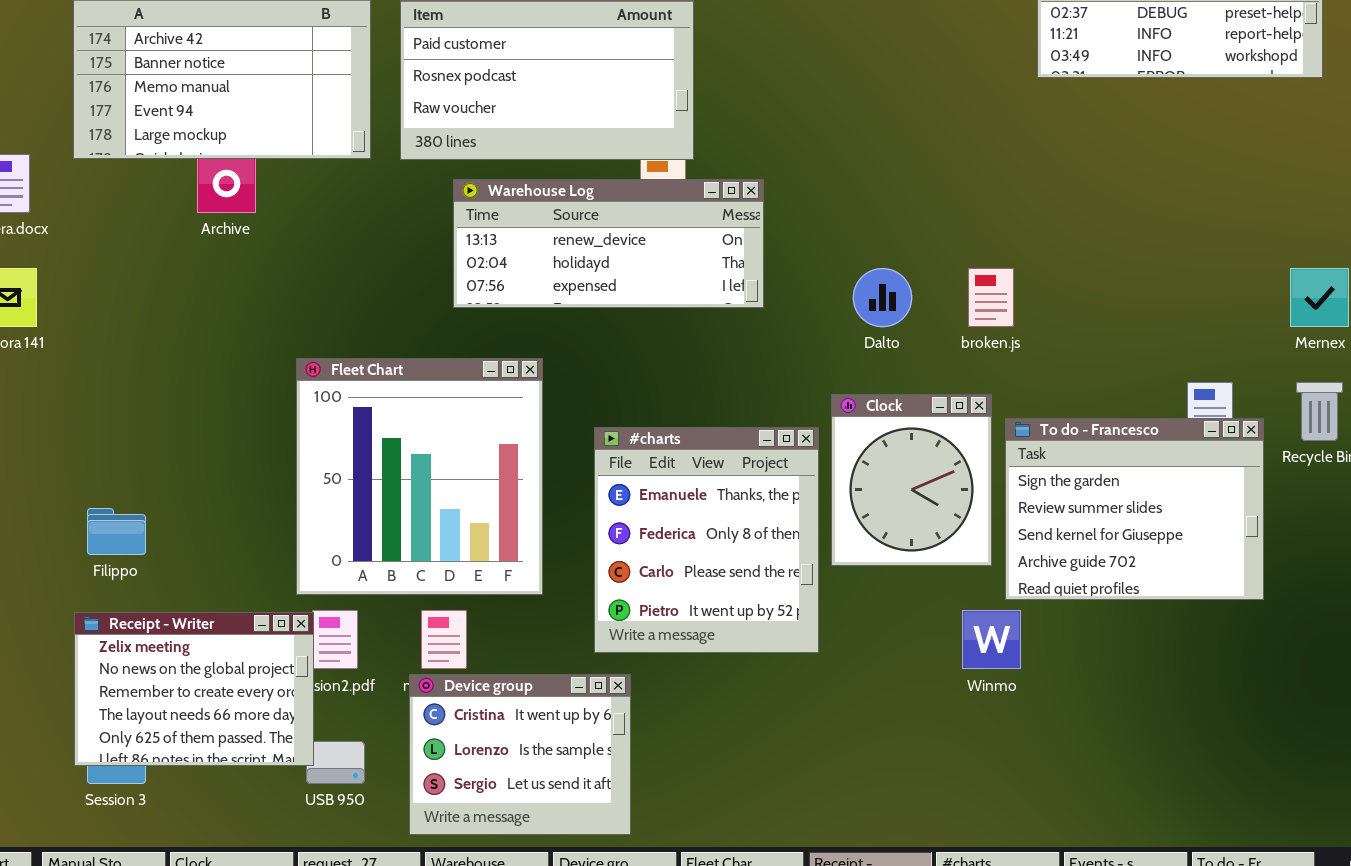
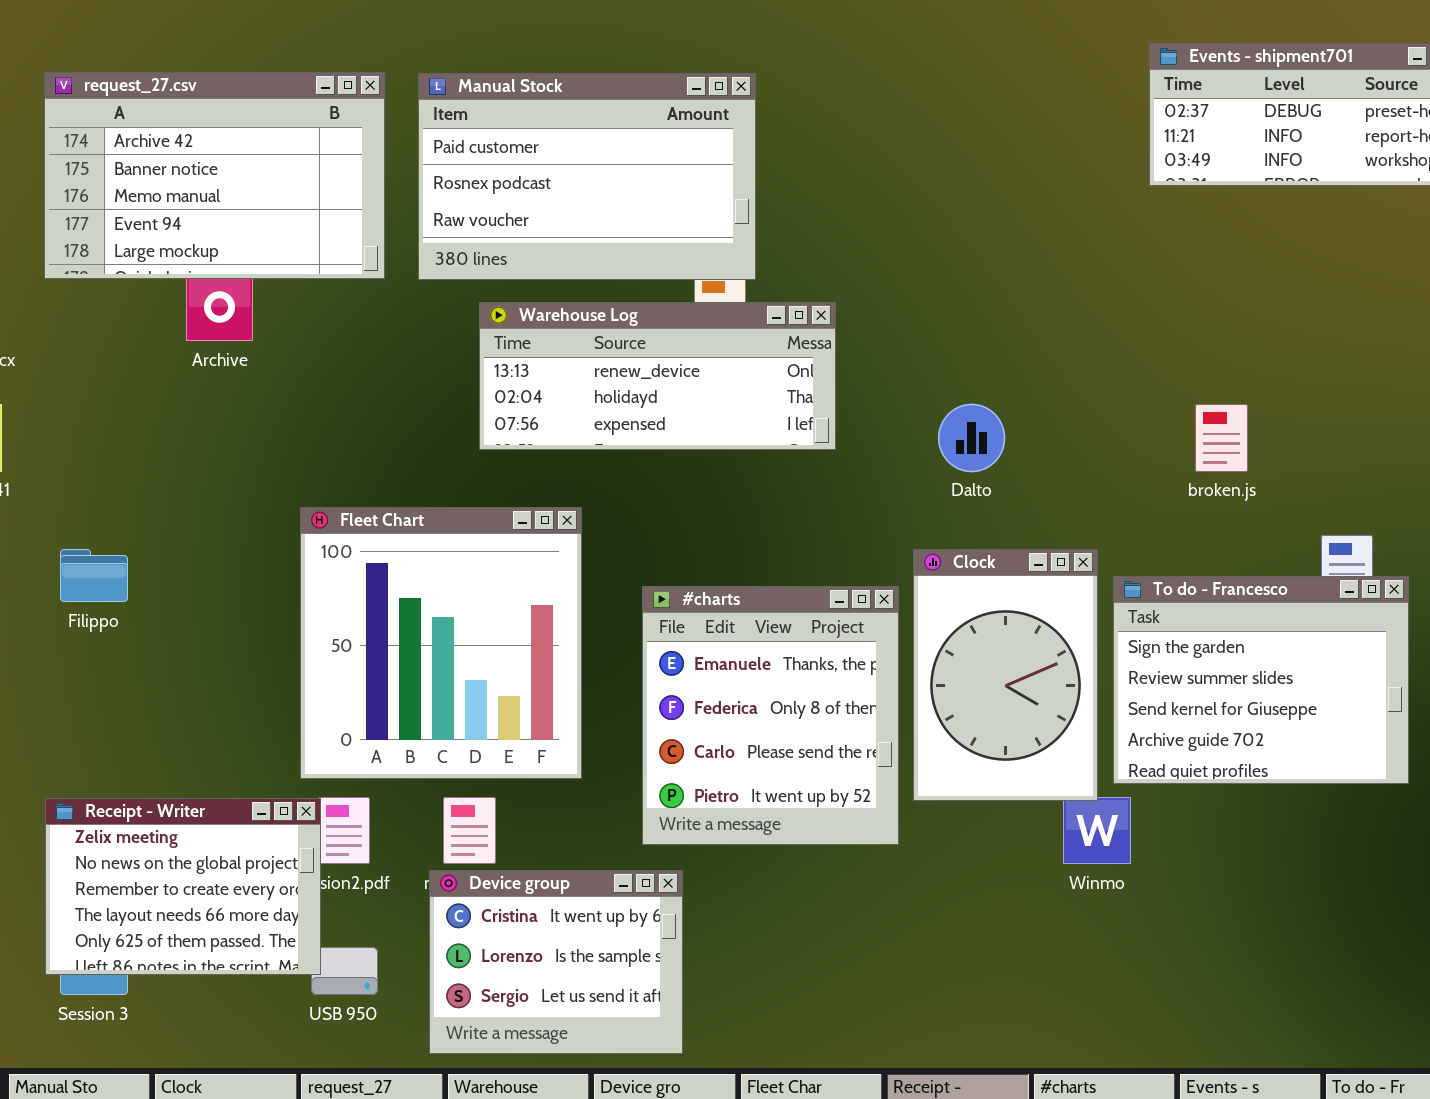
broken.js: [968,268,1014,327] -> [1195,404,1248,472], moved
Clock: [831,394,992,566] -> [913,549,1098,801], resized
Filippo: [87,508,146,555] -> [60,549,128,602], moved

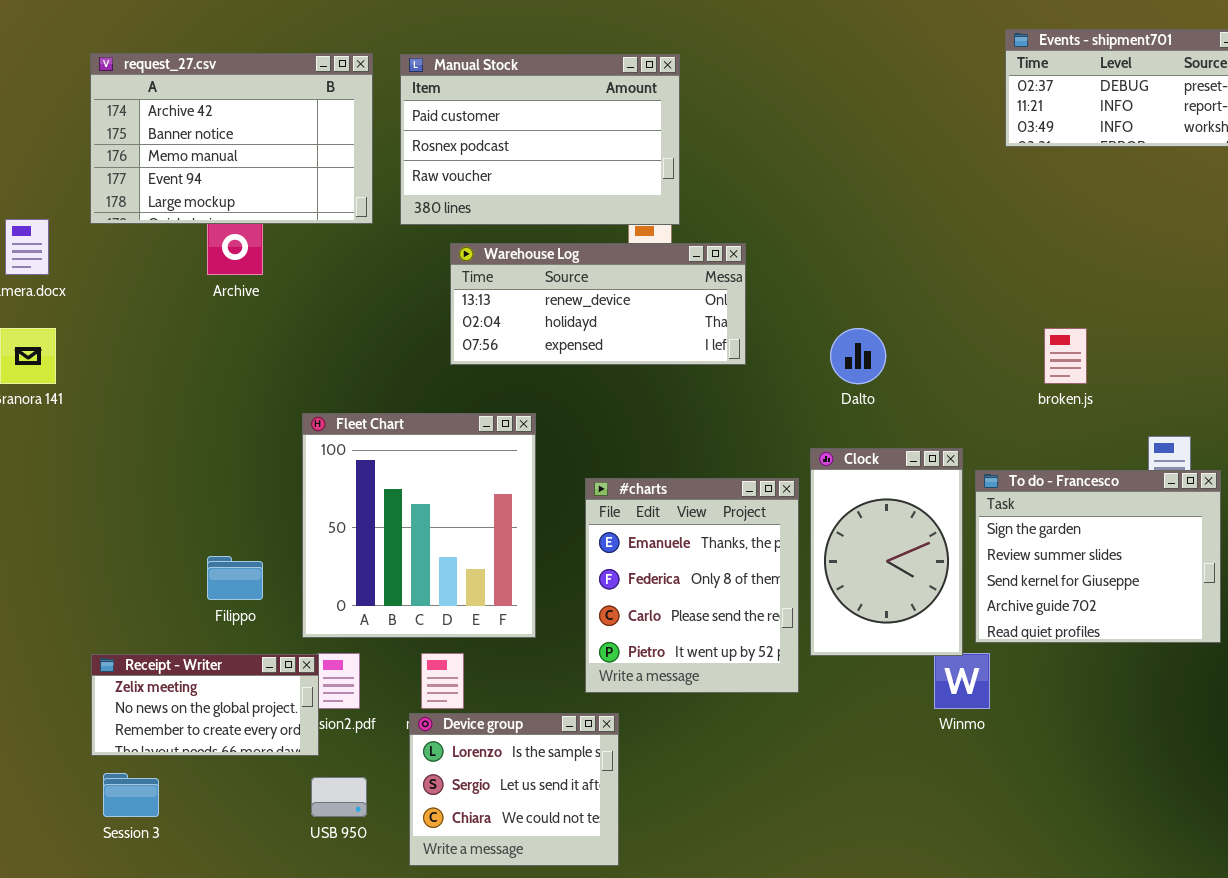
Filippo: [60,549,128,602] -> [207,556,263,600], moved
Receipt - Writer: [45,798,321,975] -> [91,654,319,756], resized
Device group: [429,870,683,1054] -> [409,713,619,866], scrolled down 1 row

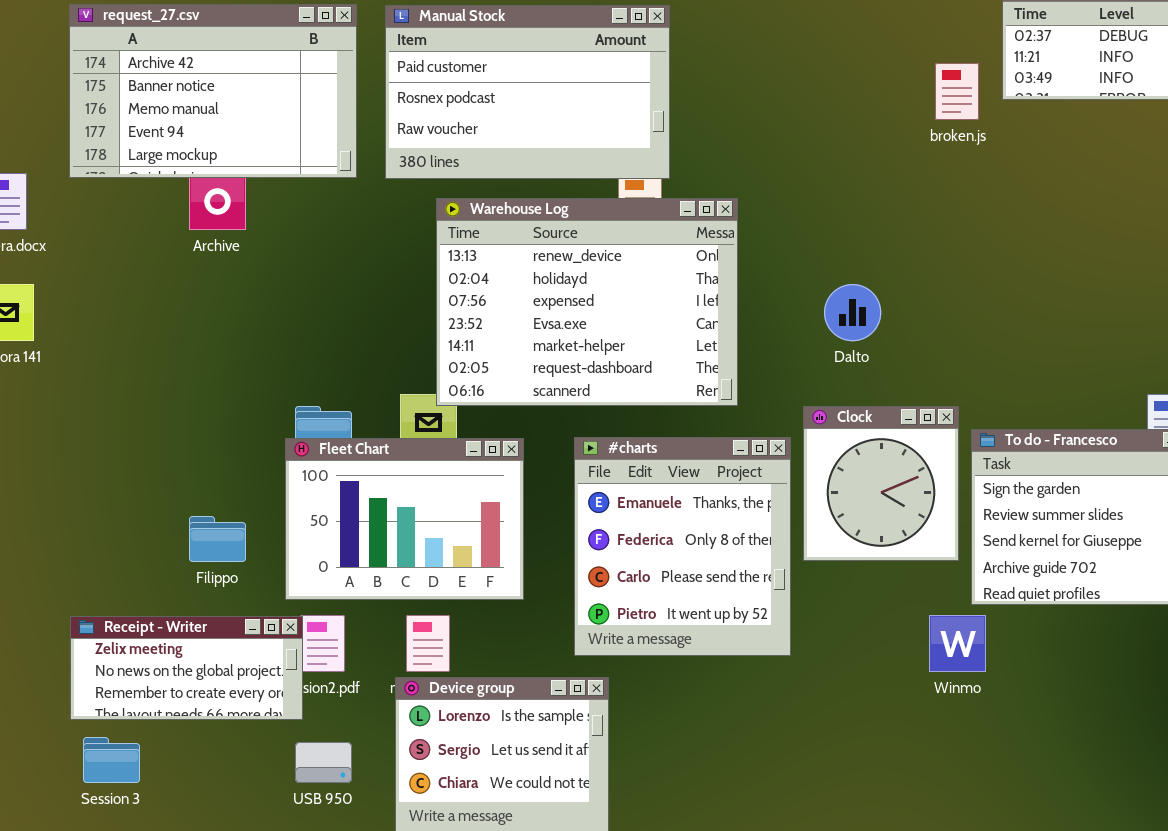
Warehouse Log: [450,243,746,365] -> [436,198,738,406], resized
broken.js: [1044,328,1087,384] -> [935,63,979,120], moved
Fleet Chart: [302,413,536,638] -> [285,438,524,600], resized
Clock: [810,448,963,656] -> [803,406,959,561], resized

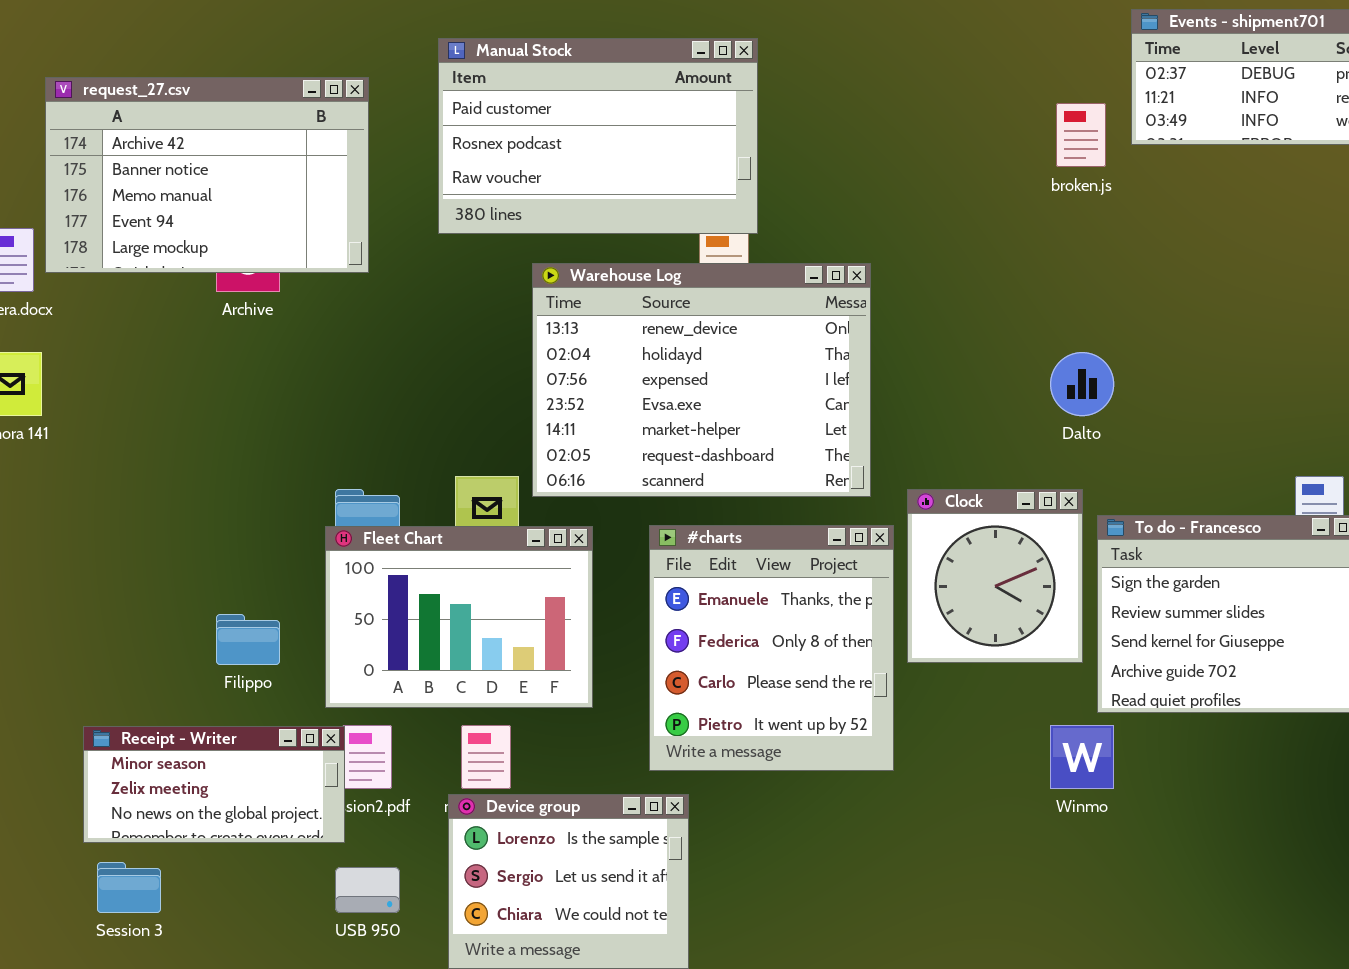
request_27.csv: [69,4,357,178] -> [45,77,369,273], moved
Warehouse Log: [436,198,738,406] -> [532,263,871,497], moved
Dalto: [824,284,881,341] -> [1050,352,1114,416], moved
Receipt - Writer: [70,616,303,720] -> [83,726,345,843], scrolled up 1 row

